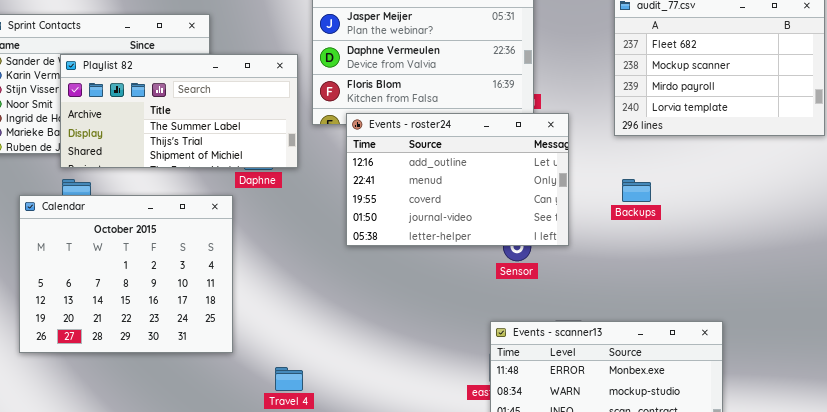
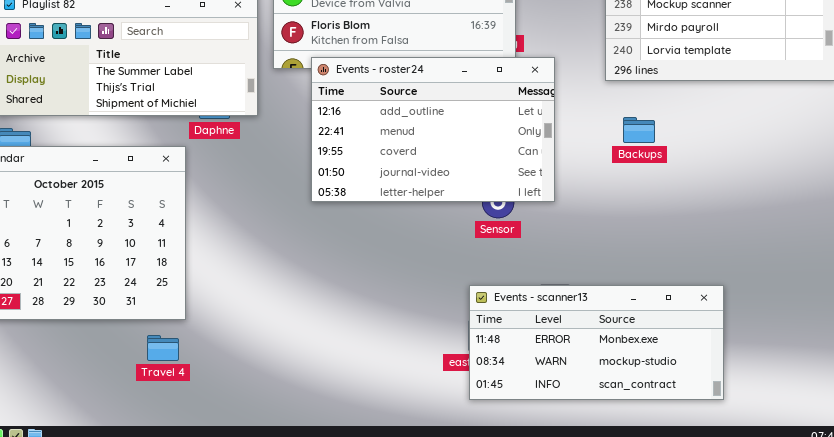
Backups: [622,179,651,202] -> [623,117,655,143], moved
Travel 4: [275,367,303,391] -> [147,335,179,361], moved

